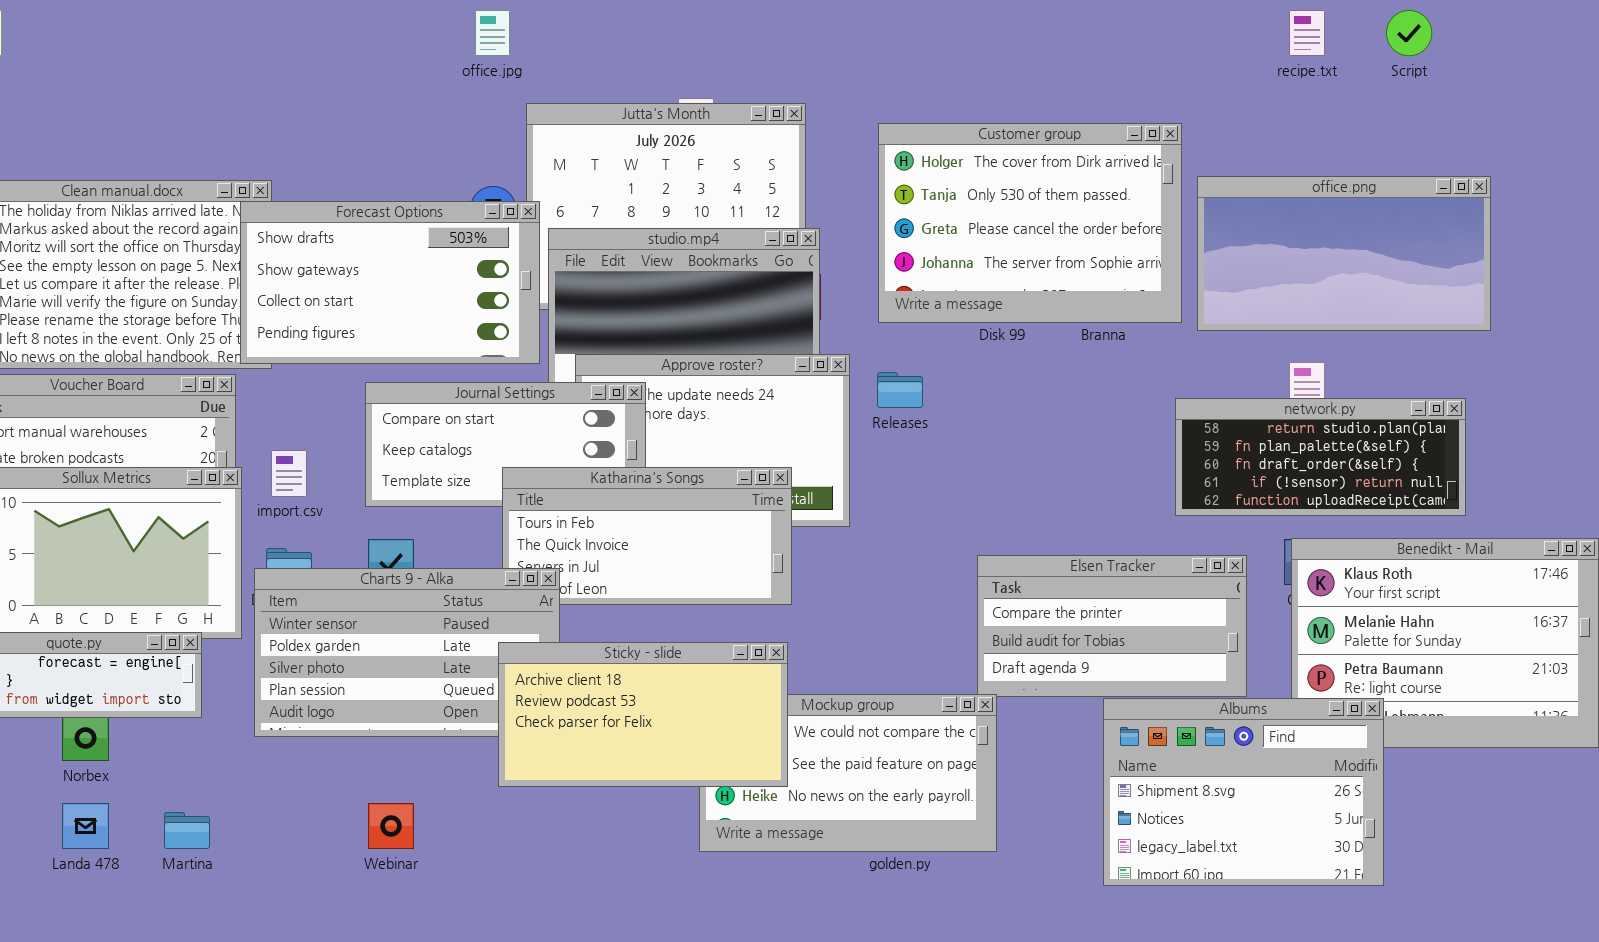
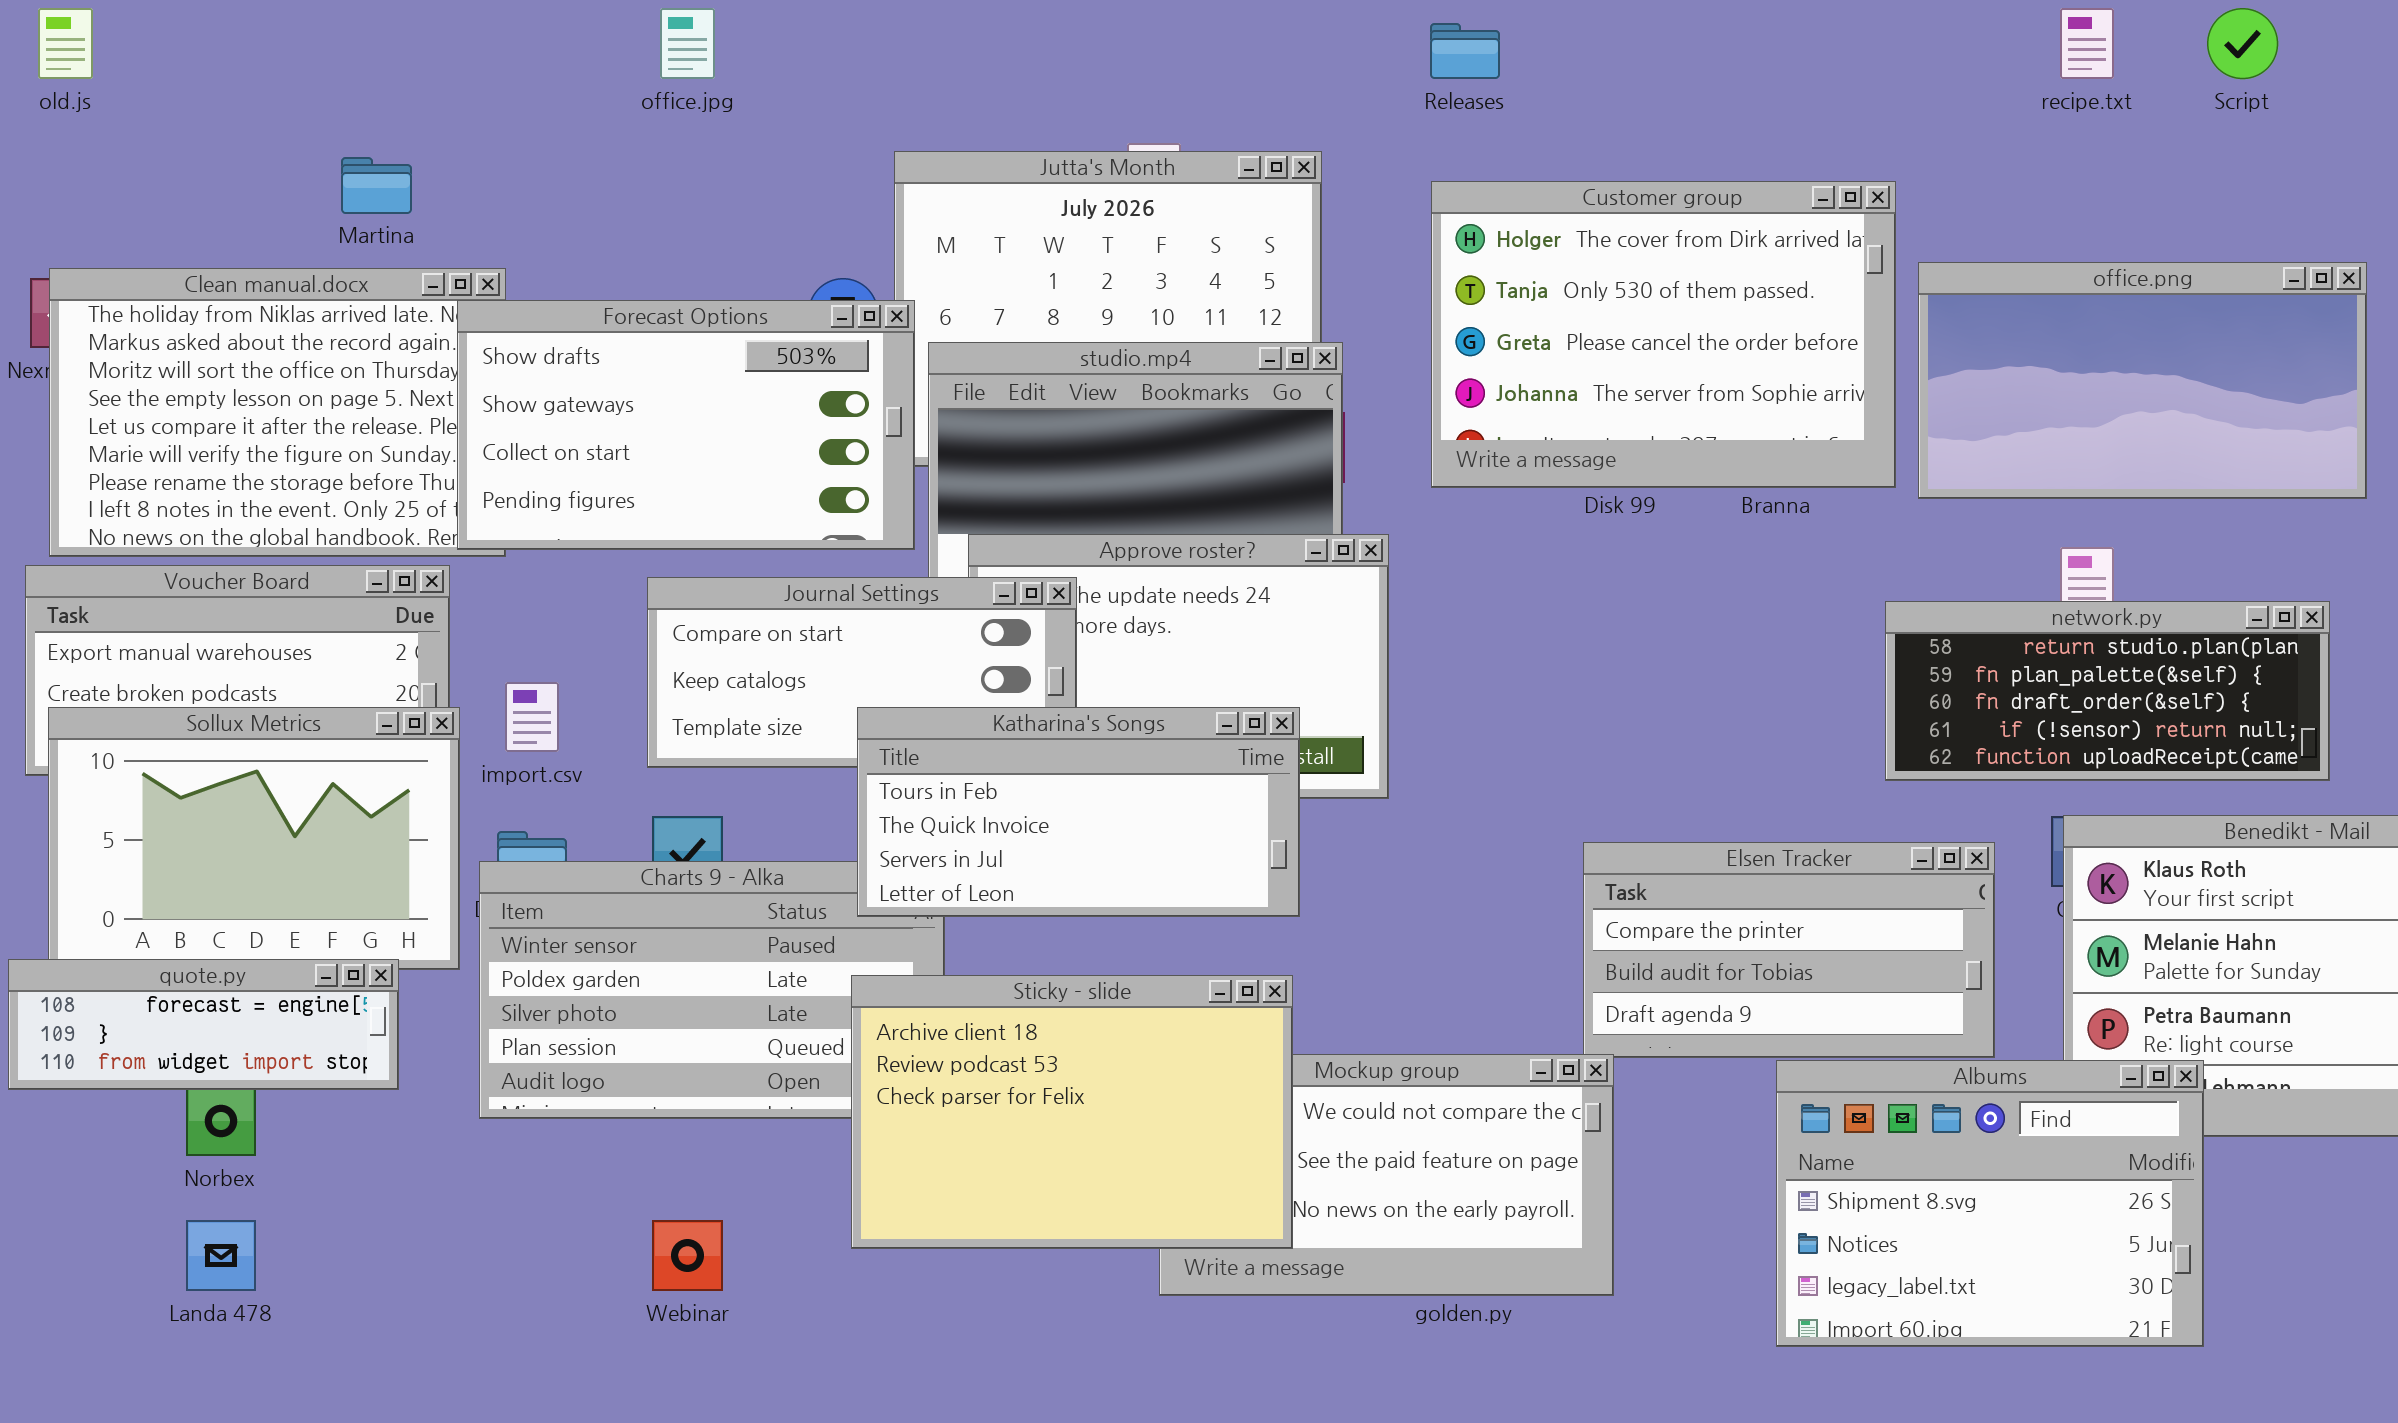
office.jpg: [475,10,510,56] -> [660,8,715,79], moved
Releases: [877,372,923,408] -> [1430,23,1500,79], moved
Katharina's Songs: [502,467,792,605] -> [857,707,1300,917], raised
Sticky - slide: [498,642,788,787] -> [851,975,1293,1249], resized
Martina: [164,812,210,849] -> [341,157,412,214], moved

